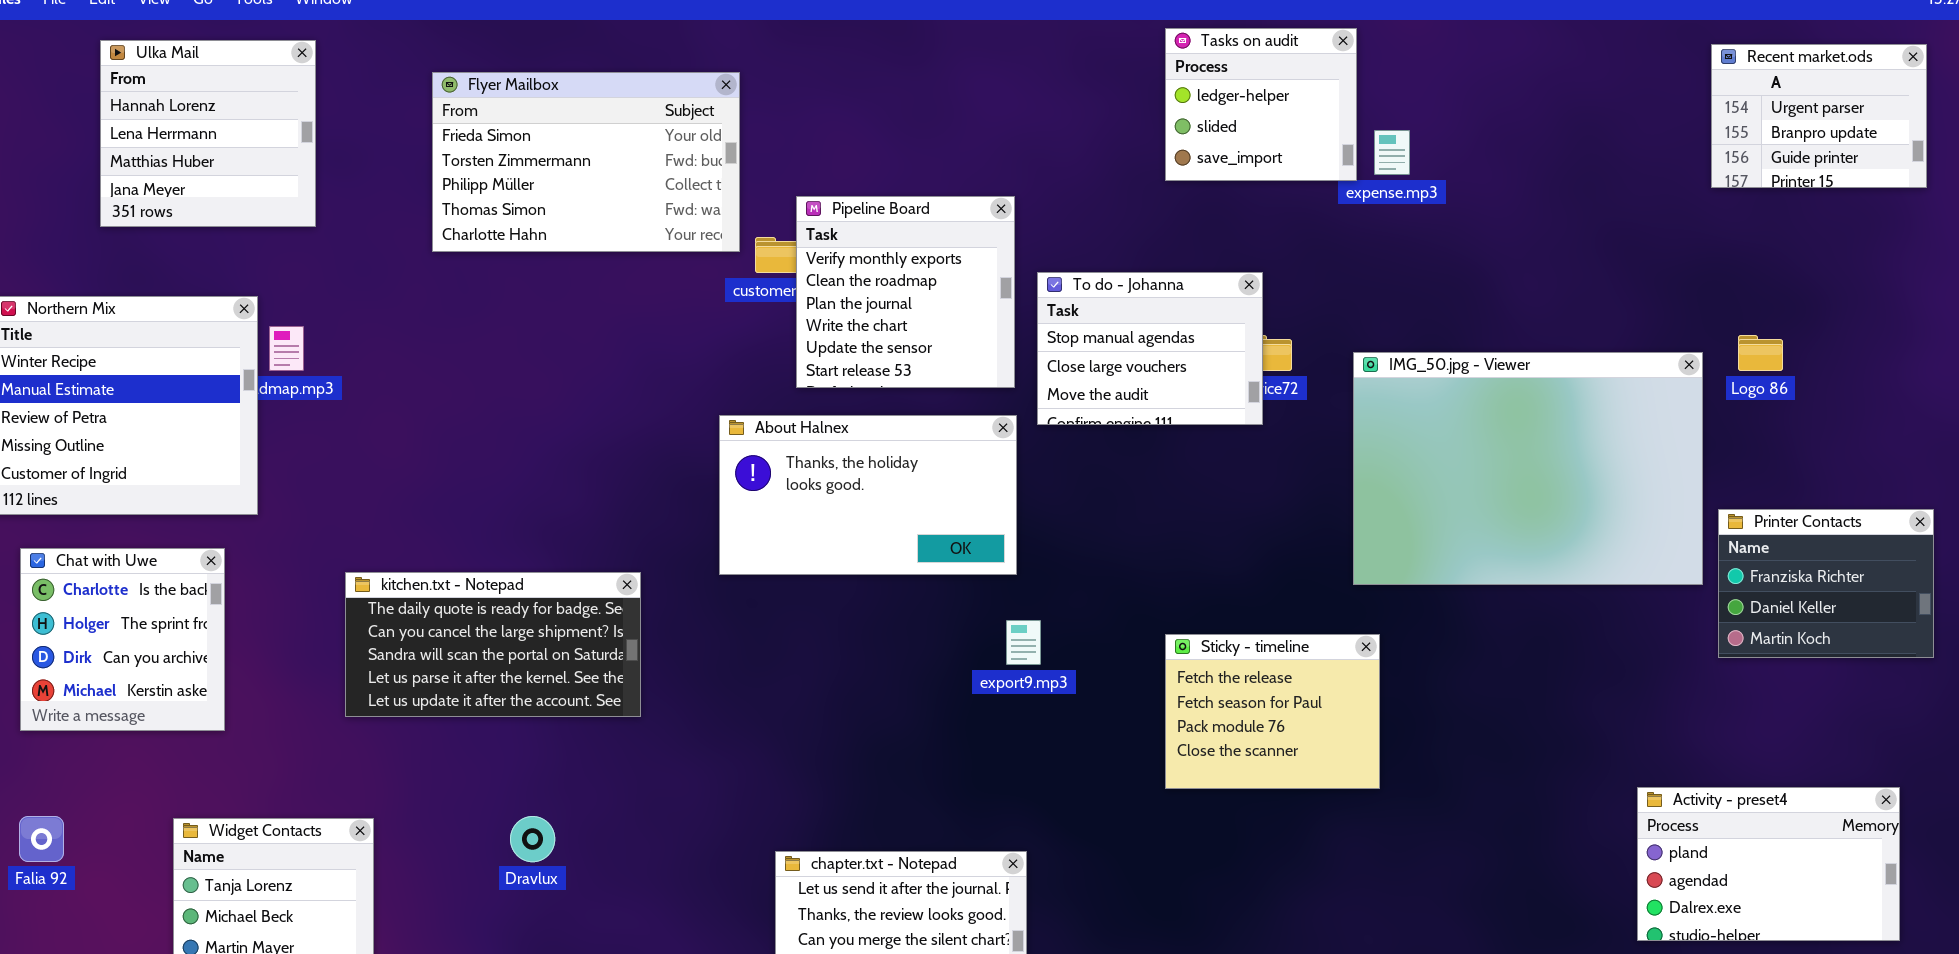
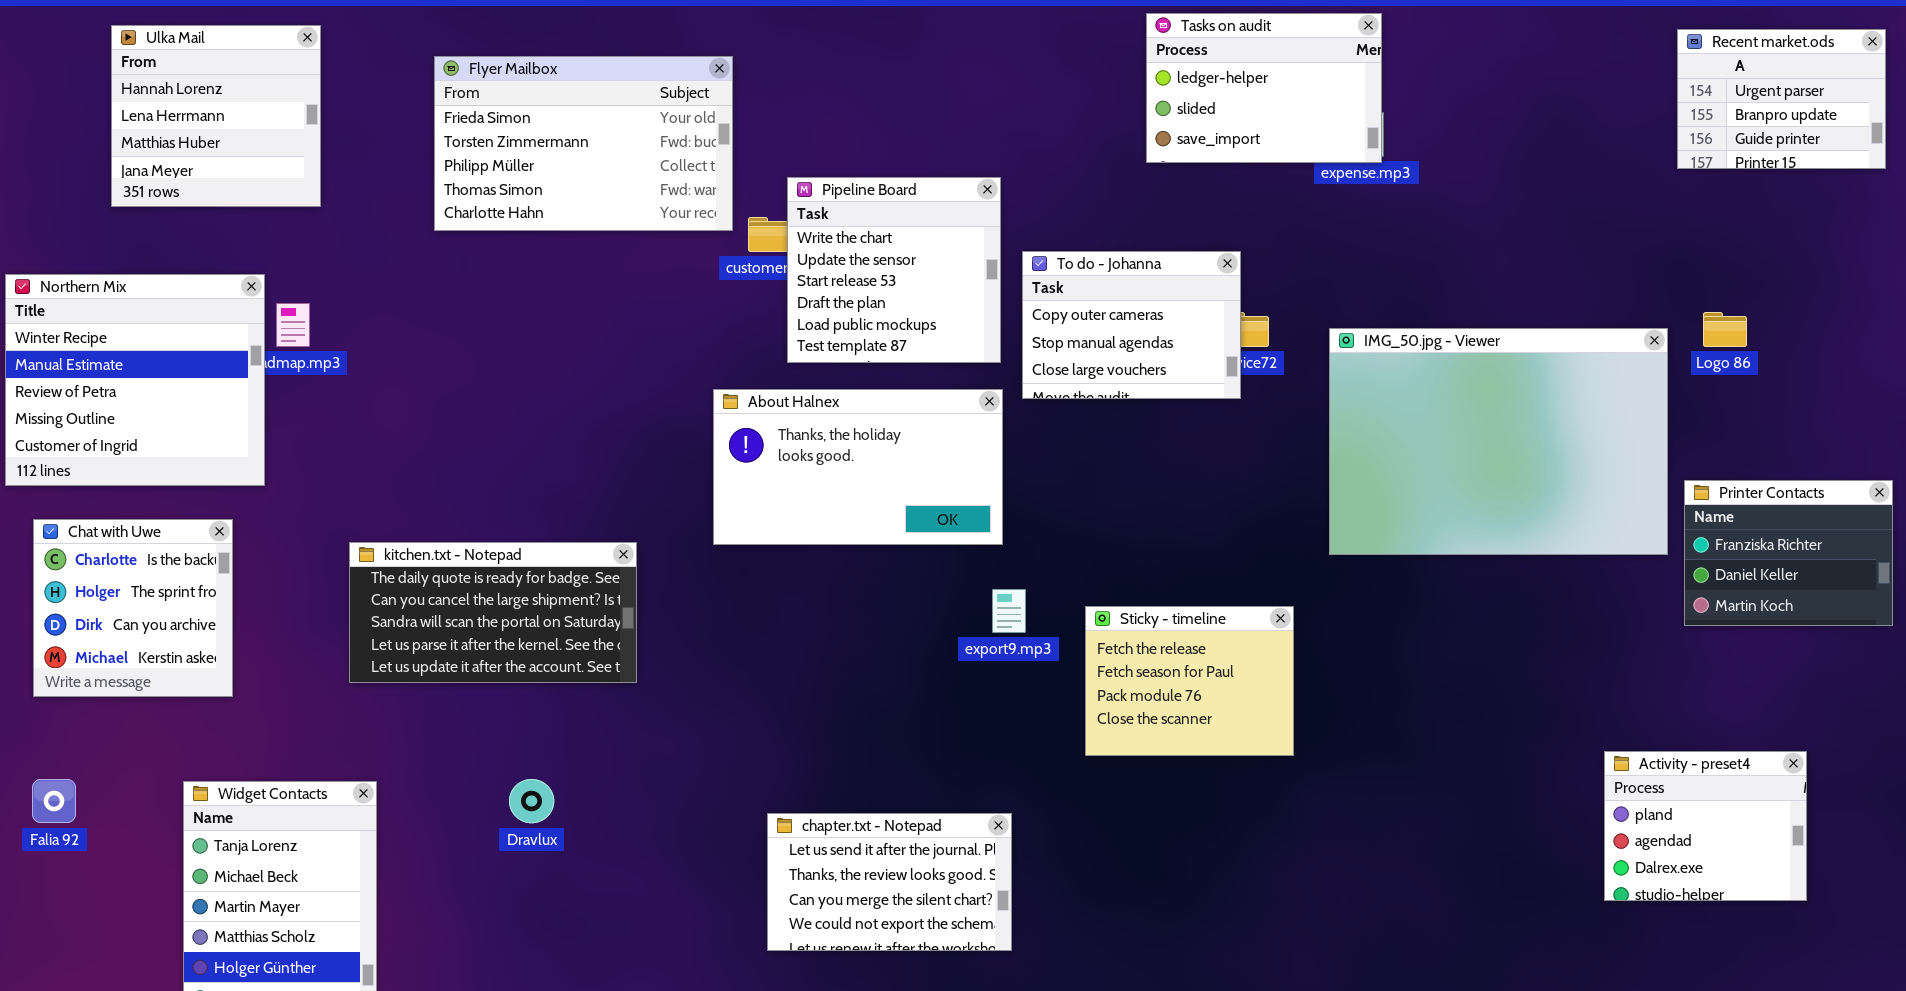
Tasks on audit: [1165,28,1357,181] -> [1146,13,1382,163], resized
Pipeline Board: [796,196,1015,388] -> [787,177,1001,363], scrolled down 3 rows
To do - Johanna: [1037,272,1263,425] -> [1022,251,1241,399], scrolled up 1 row
Sticky - timeline: [1165,634,1380,789] -> [1085,606,1294,756], moved
Activity - preset4: [1637,787,1900,941] -> [1604,751,1807,901], resized

